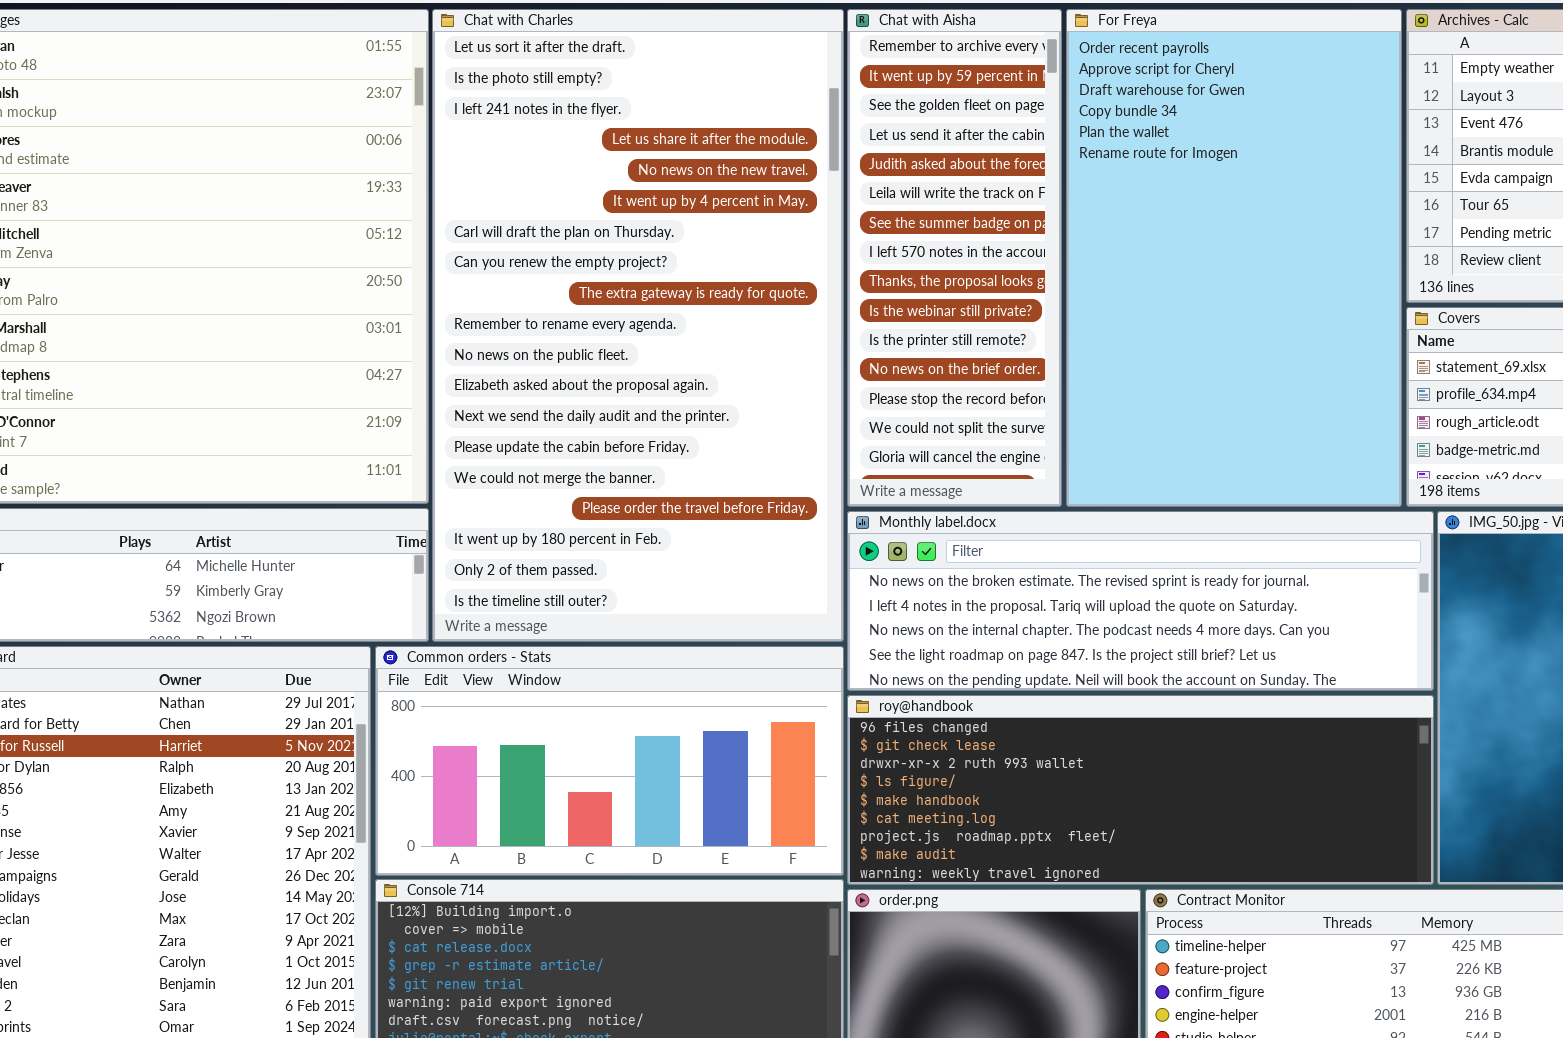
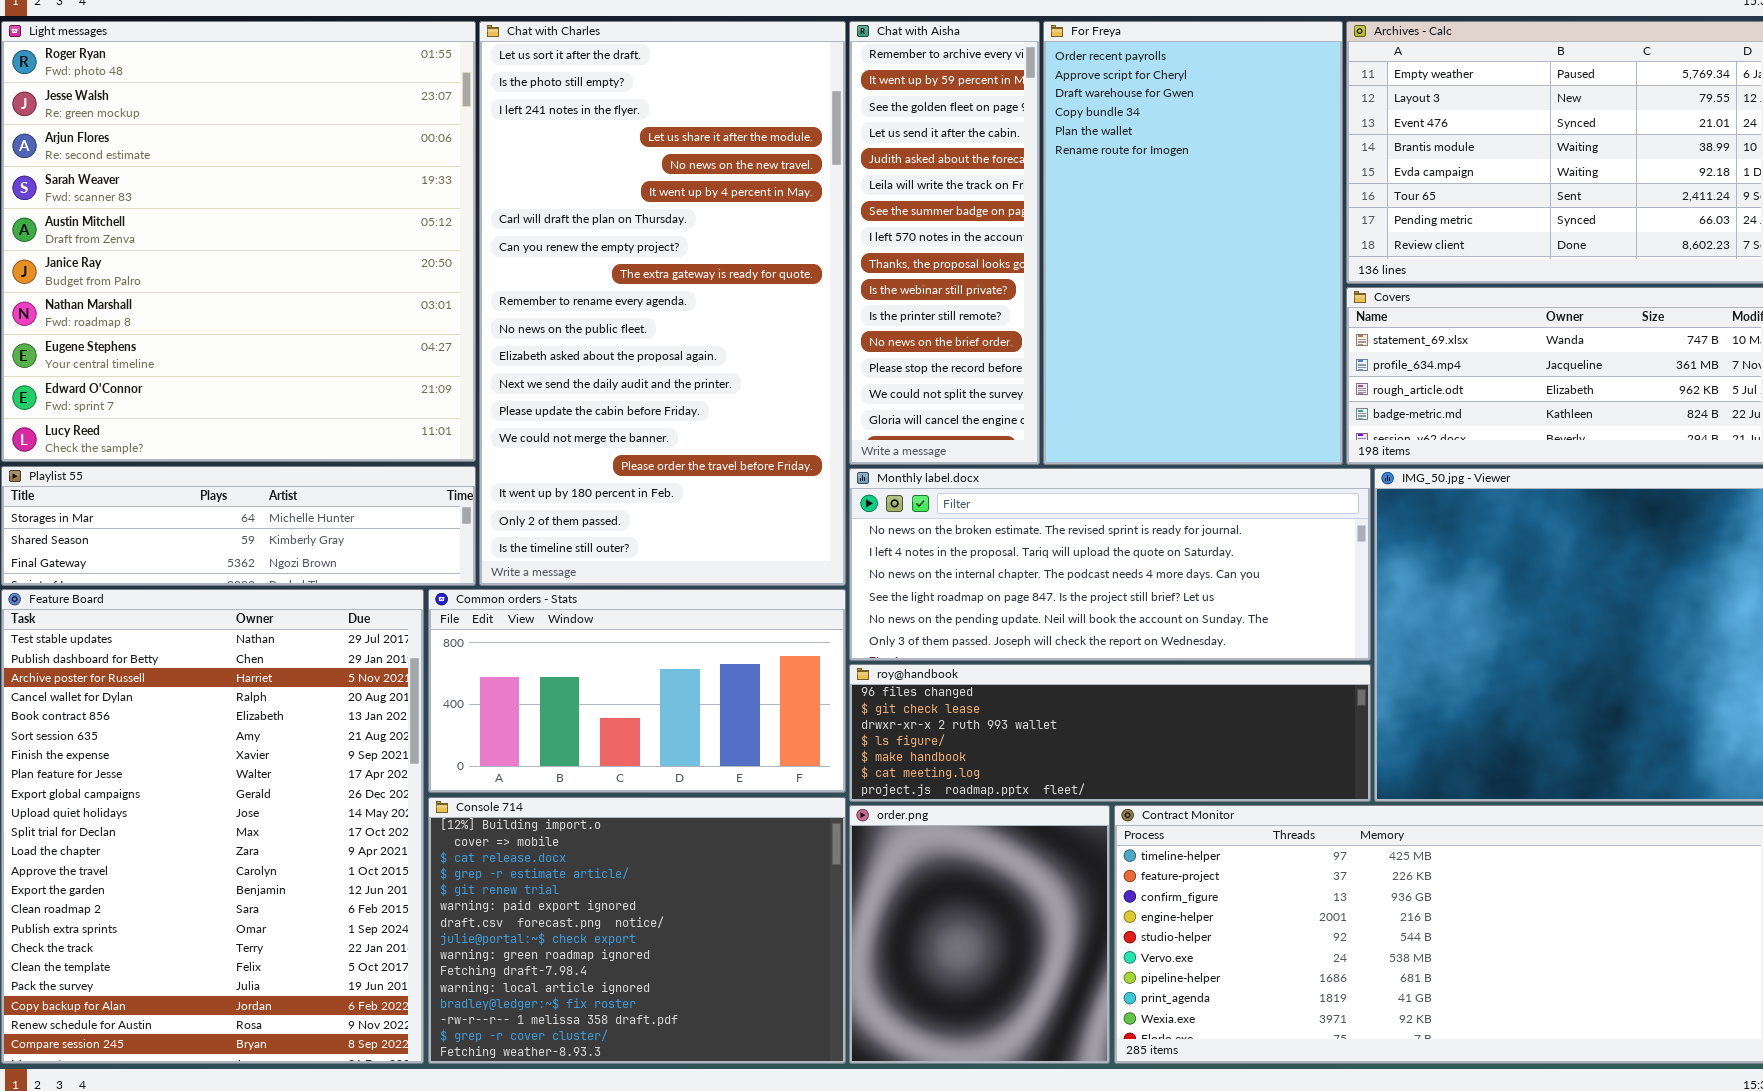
Monthly label.docx: [847,511,1434,691] -> [849,468,1371,661], resized
roy@handbook: [847,695,1434,885] -> [849,664,1371,802], resized

